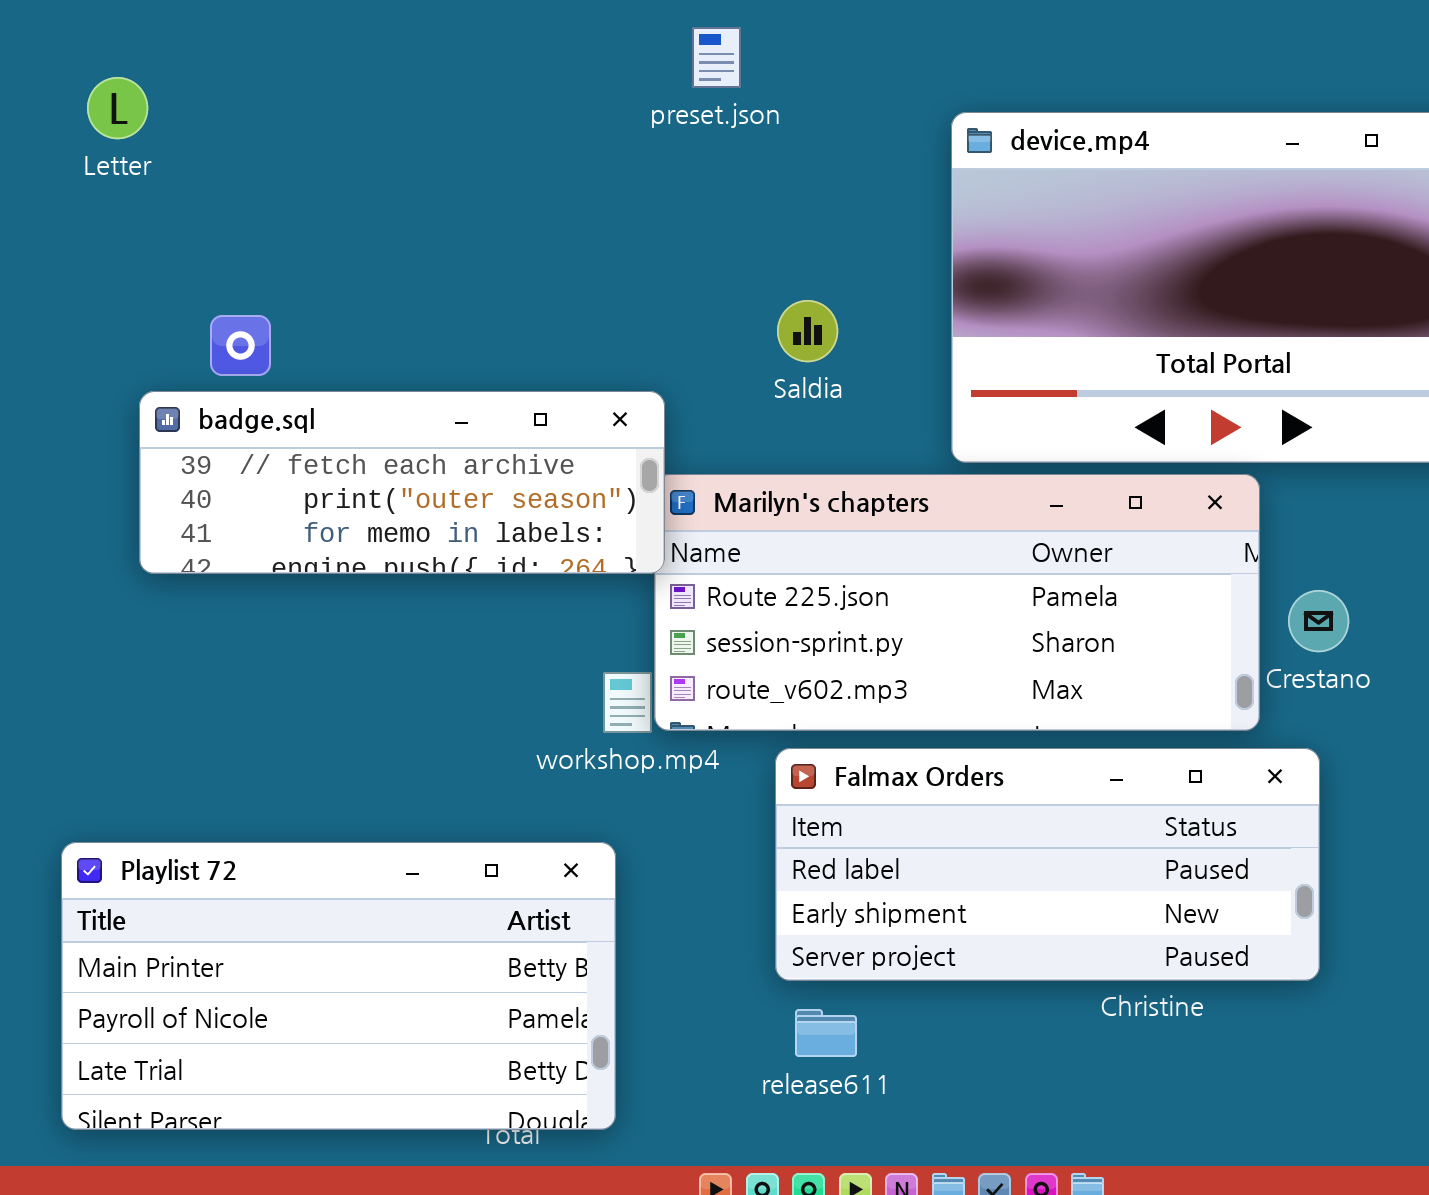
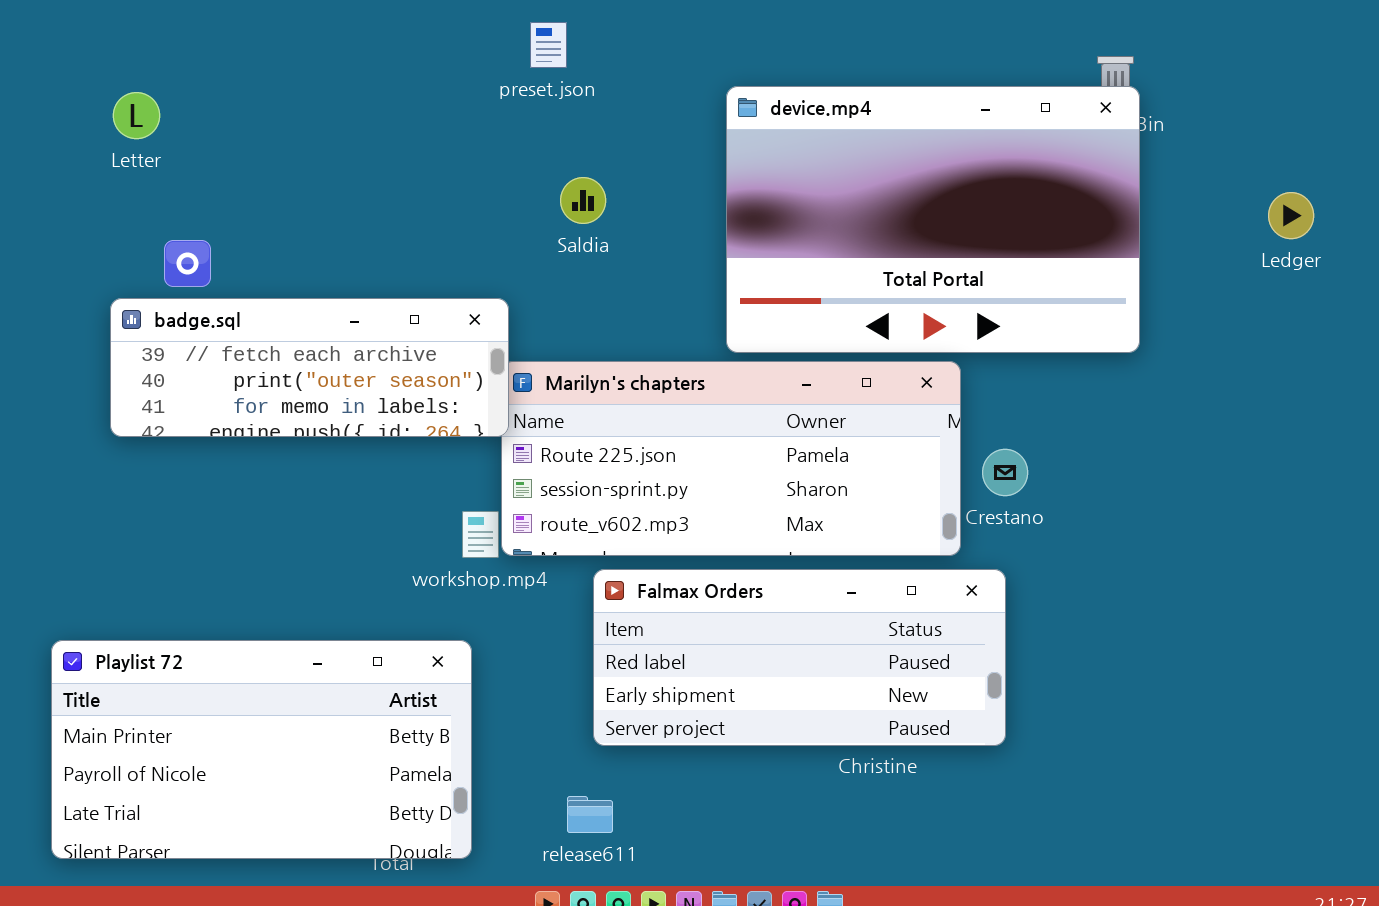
Letter: [87,77,148,139] -> [113,92,160,139], moved
Saldia: [777,300,838,362] -> [560,177,606,224], moved
release611: [795,1009,857,1057] -> [567,796,613,833], moved

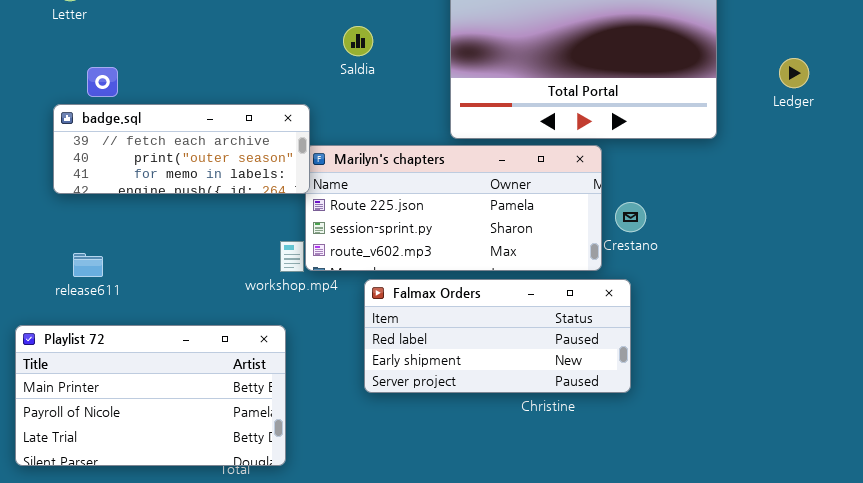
Ledger: [1268,192,1314,239] -> [779,58,809,88], moved
release611: [567,796,613,833] -> [73,253,103,277], moved

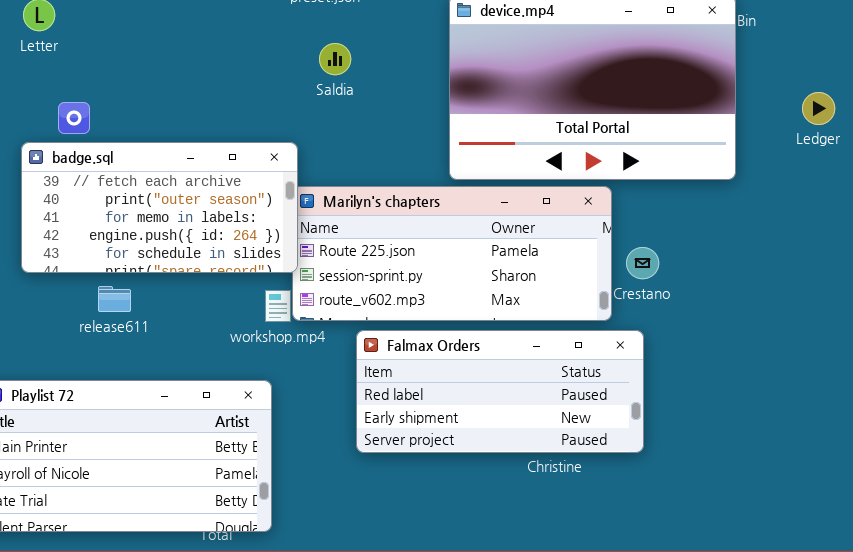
Saldia: [343,26,373,56] -> [319,43,351,75], moved
badge.sql: [53,104,310,194] -> [21,142,298,273], resized
release611: [73,253,103,277] -> [98,286,131,312], moved

